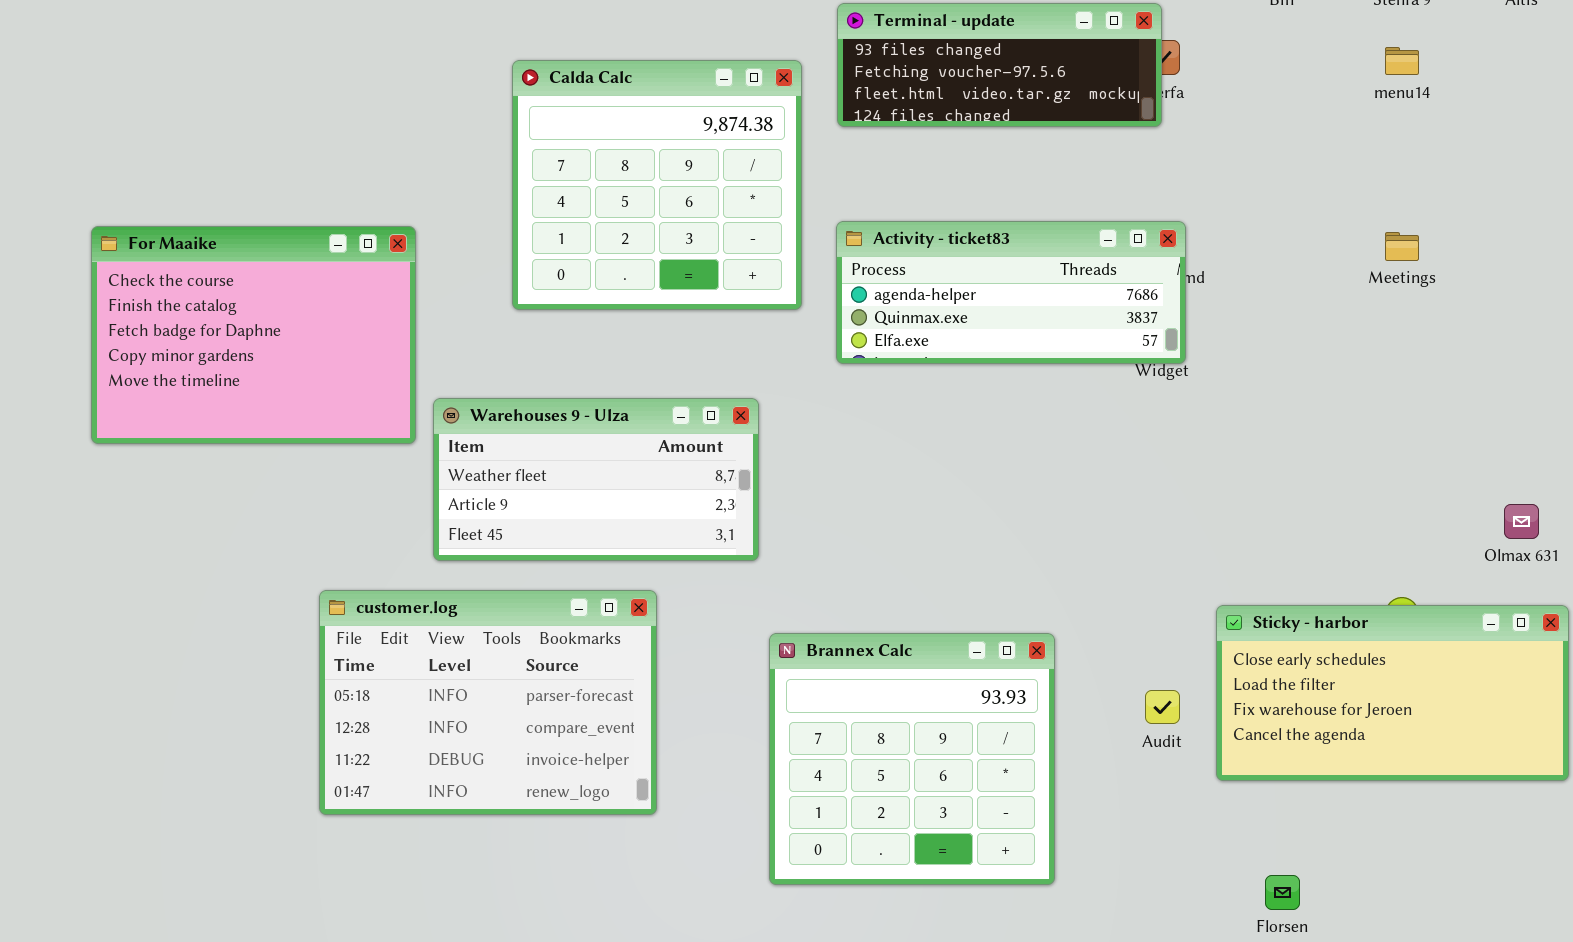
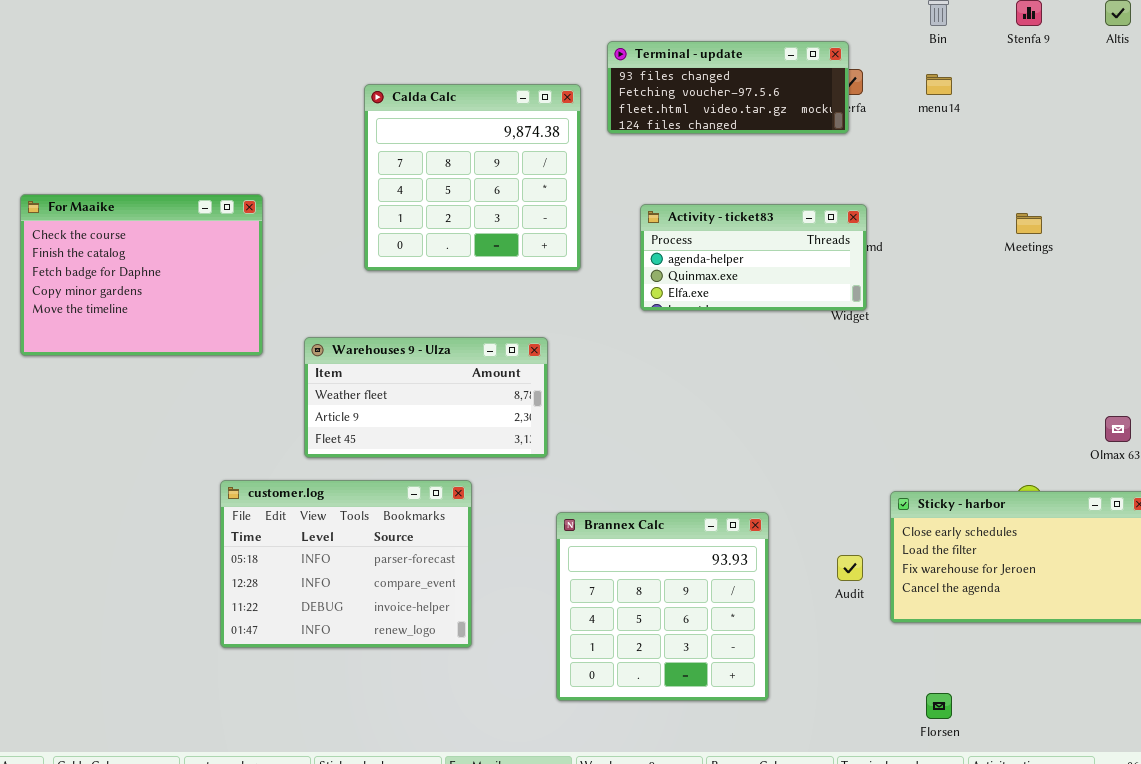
menu14: [1385,47,1419,75] -> [926,74,952,95], moved
Activity - ticket83: [836,221,1186,364] -> [640,204,867,311], resized
For Maaike: [91,226,416,444] -> [20,194,263,356], moved

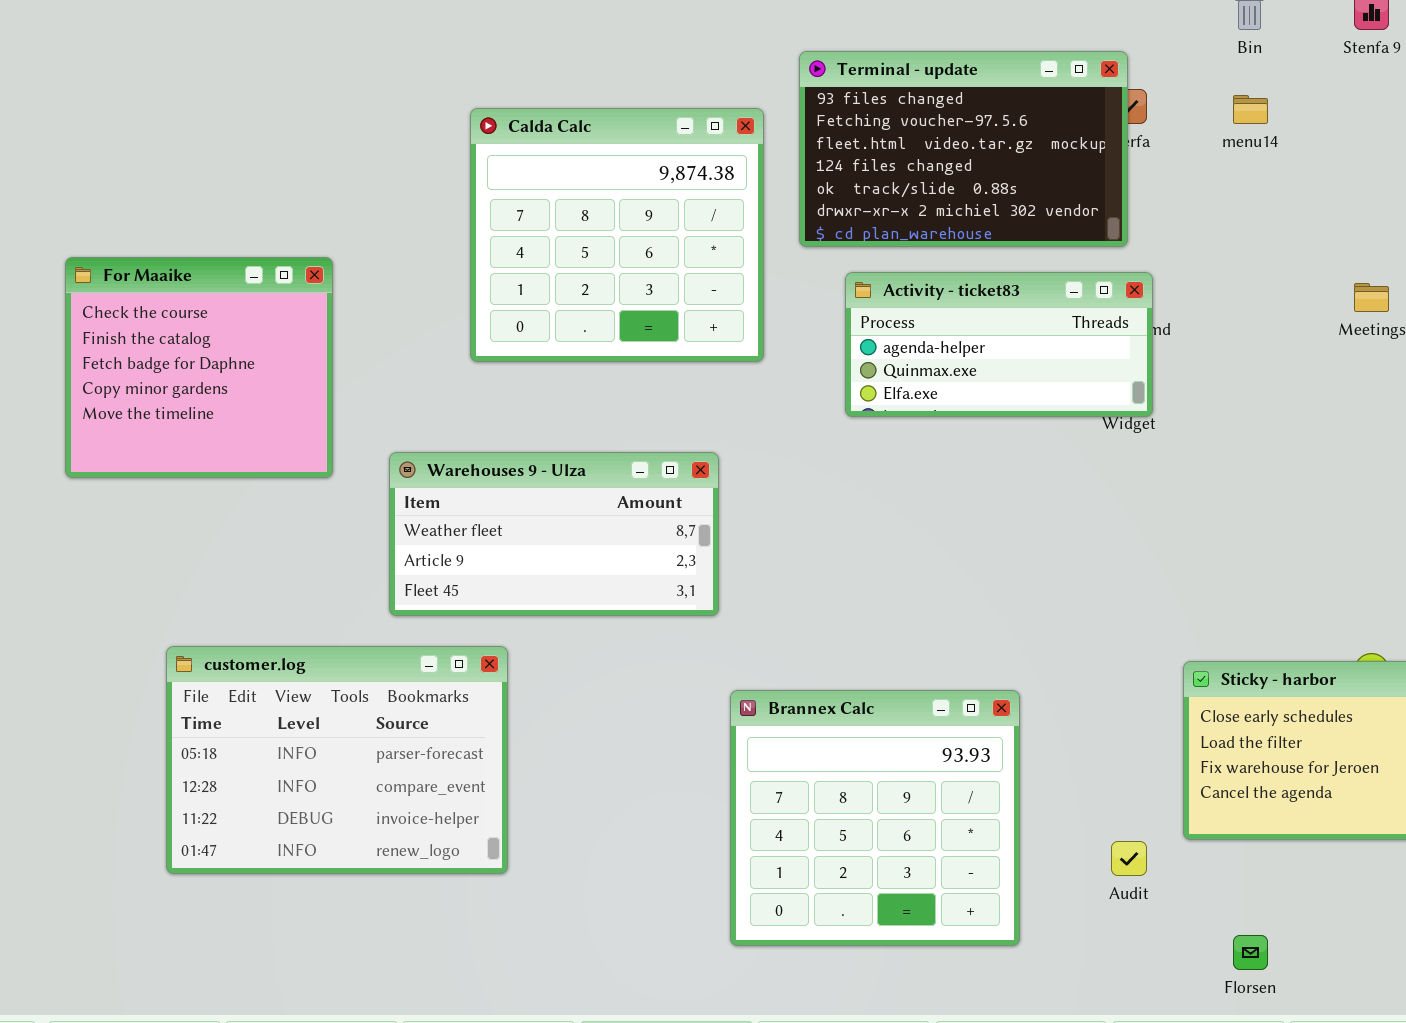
Terminal - update: [607,41,849,134] -> [799,51,1128,247], resized
For Maaike: [20,194,263,356] -> [65,257,333,478], resized
customer.log: [220,480,472,648] -> [166,646,508,874], moved
Audit: [837,555,863,581] -> [1111,841,1147,876], moved

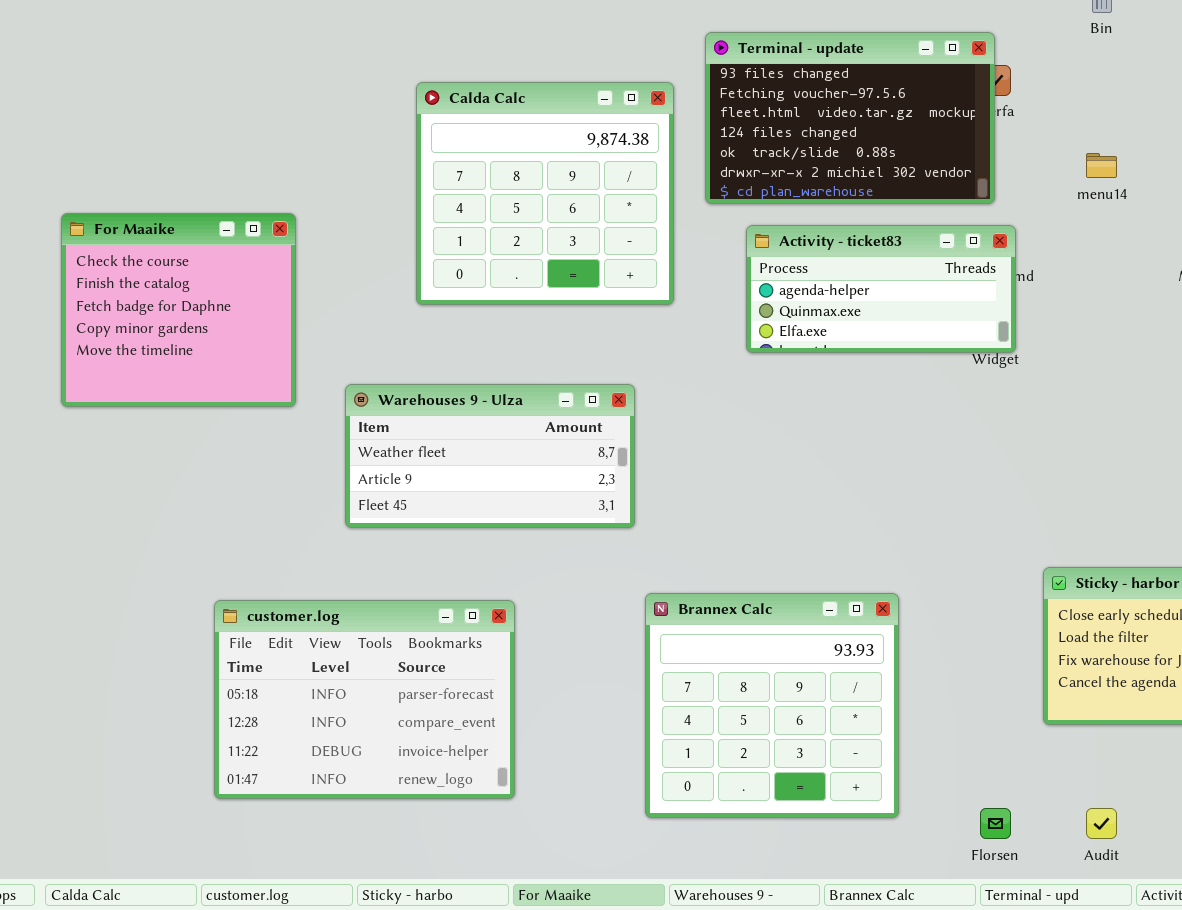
menu14: [1233,95,1268,124] -> [1086,153,1117,178], moved
customer.log: [166,646,508,874] -> [214,600,515,799], moved
Audit: [1111,841,1147,876] -> [1086,808,1117,839], moved
Florsen: [1233,935,1268,970] -> [980,808,1011,839], moved

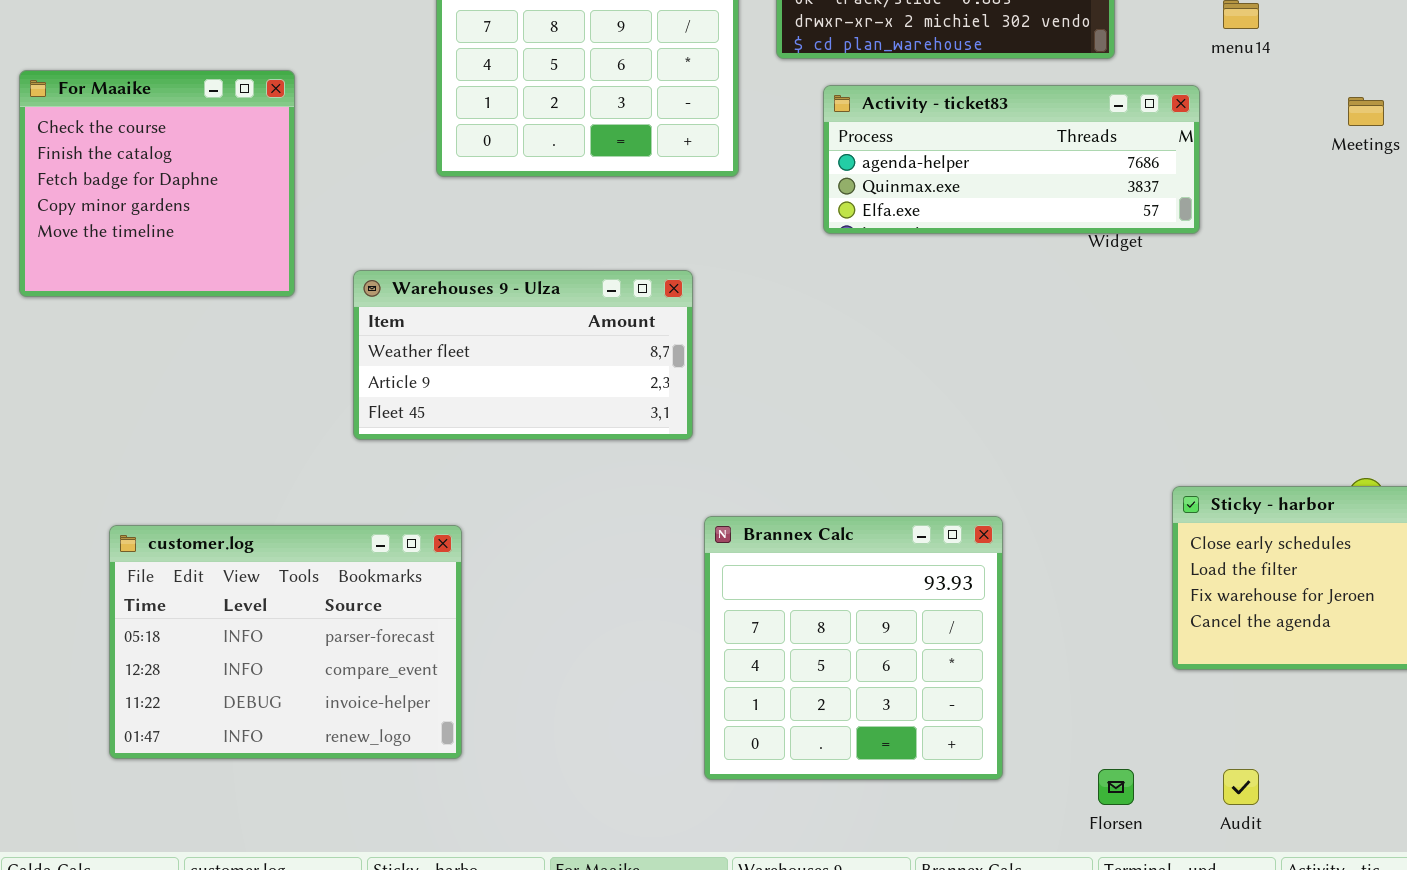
Activity - ticket83: [746,225,1016,353] -> [823,85,1200,234], resized
customer.log: [214,600,515,799] -> [109,525,462,759], moved

